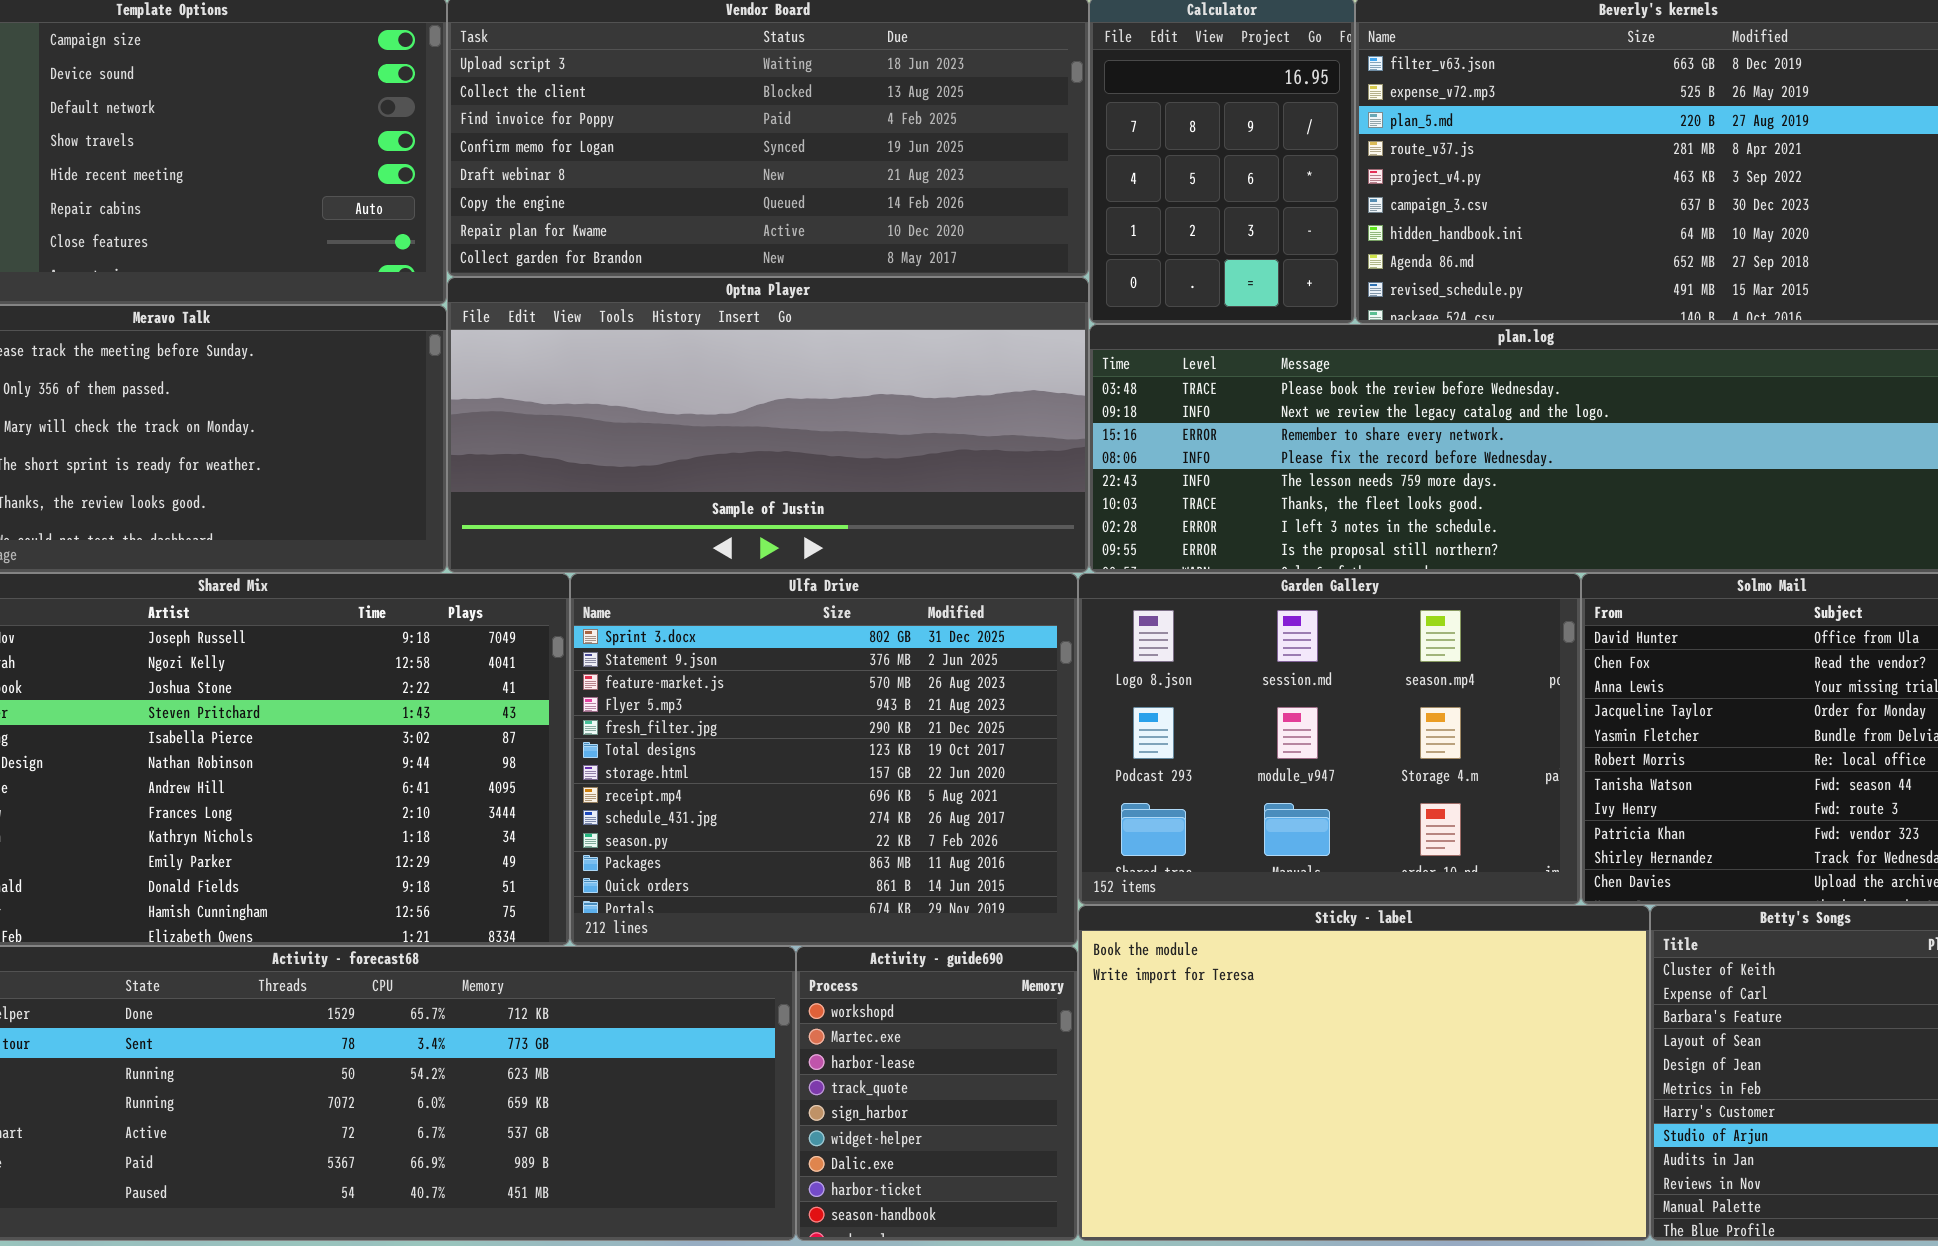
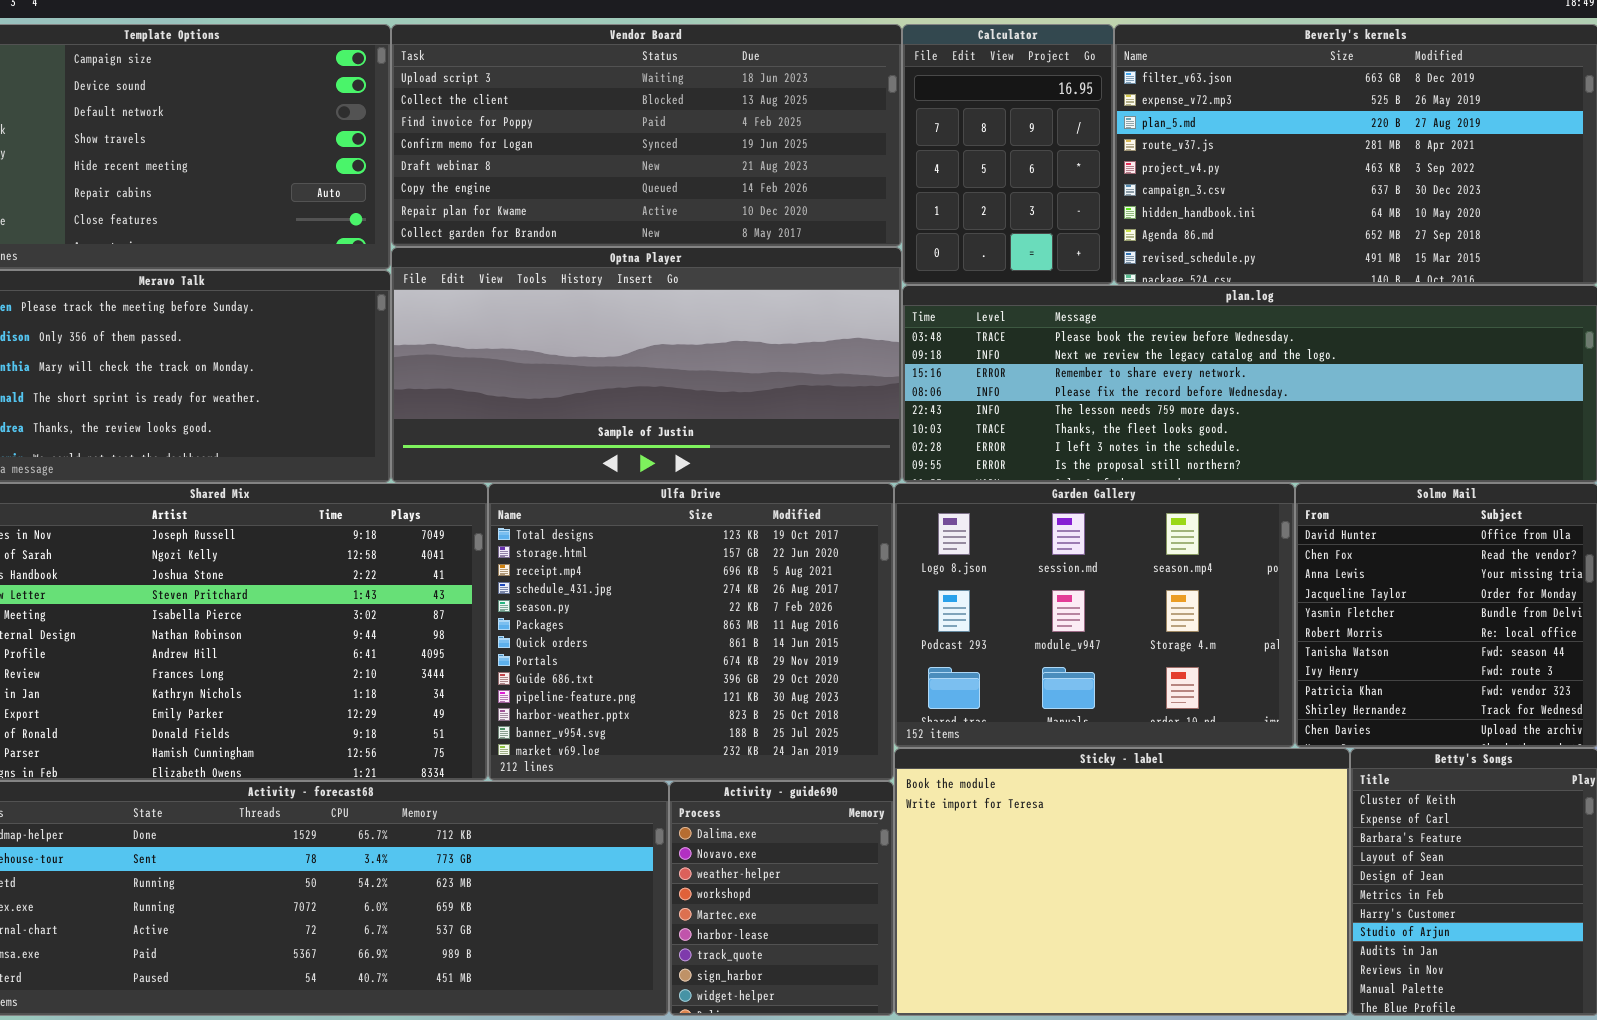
Ulfa Drive: [570,573,1078,946] -> [488,483,894,781], scrolled down 5 rows
Activity - guide690: [796,946,1078,1241] -> [669,781,894,1016], scrolled up 3 rows

